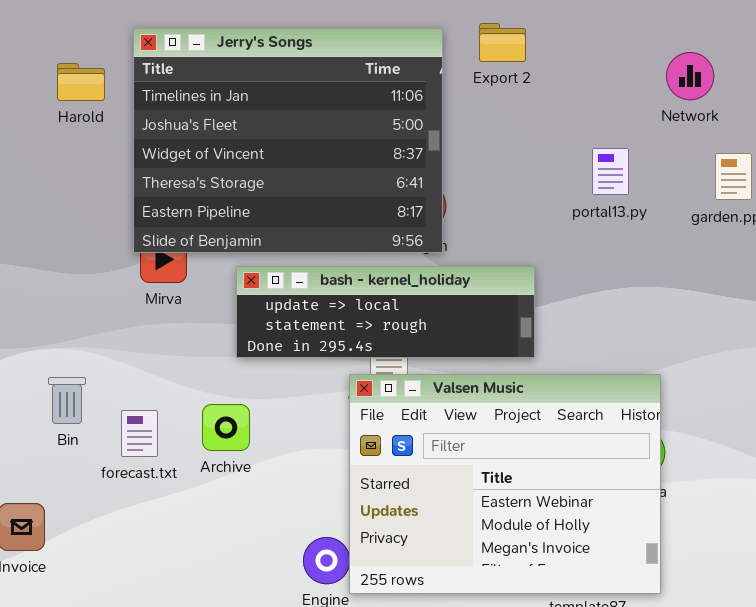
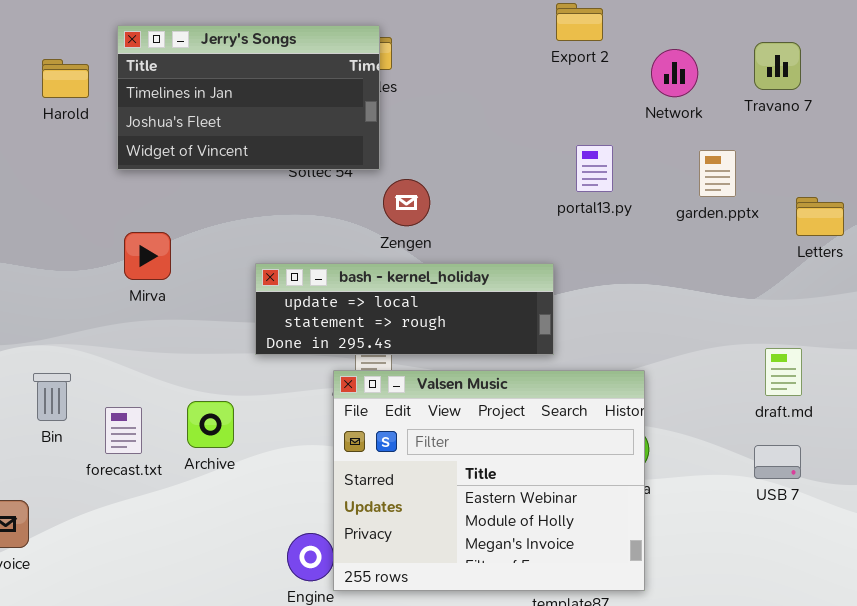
Export 2: [479,23,526,62] -> [556,3,603,41], moved
Jerry's Songs: [133,28,443,253] -> [117,25,380,170], resized
bash - kernel_holiday: [236,266,535,358] -> [255,263,554,355], moved

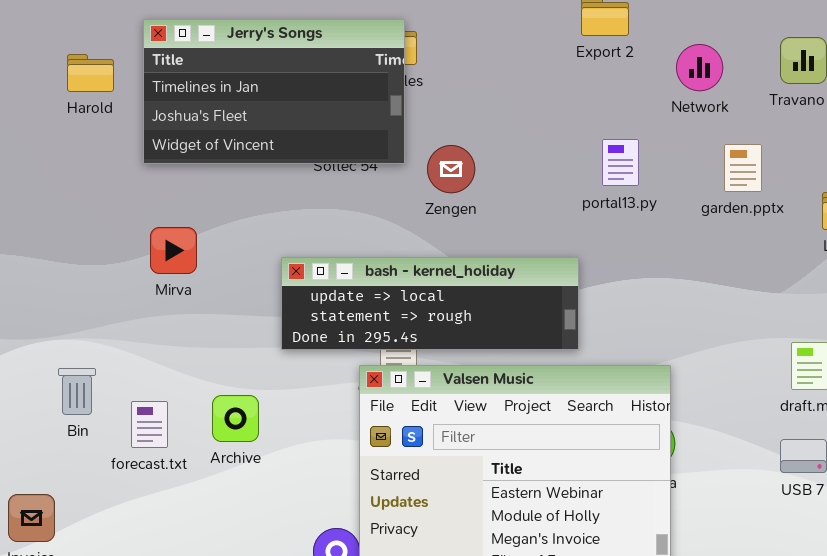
Zengen: [383,179,430,226] -> [427,145,475,193], moved

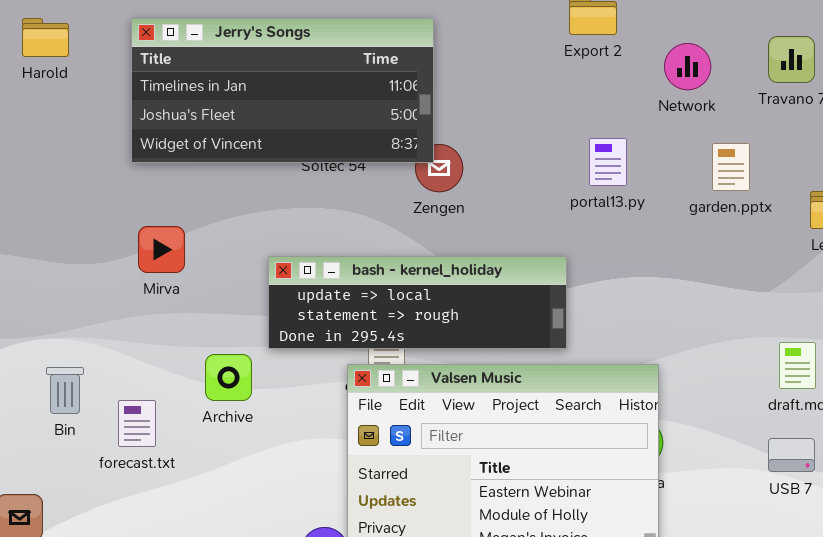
Jerry's Songs: [143,19,405,164] -> [131,18,434,163], resized
Harold: [67,54,114,92] -> [22,18,69,57], moved
Archive: [212,395,259,442] -> [205,354,252,401], moved

